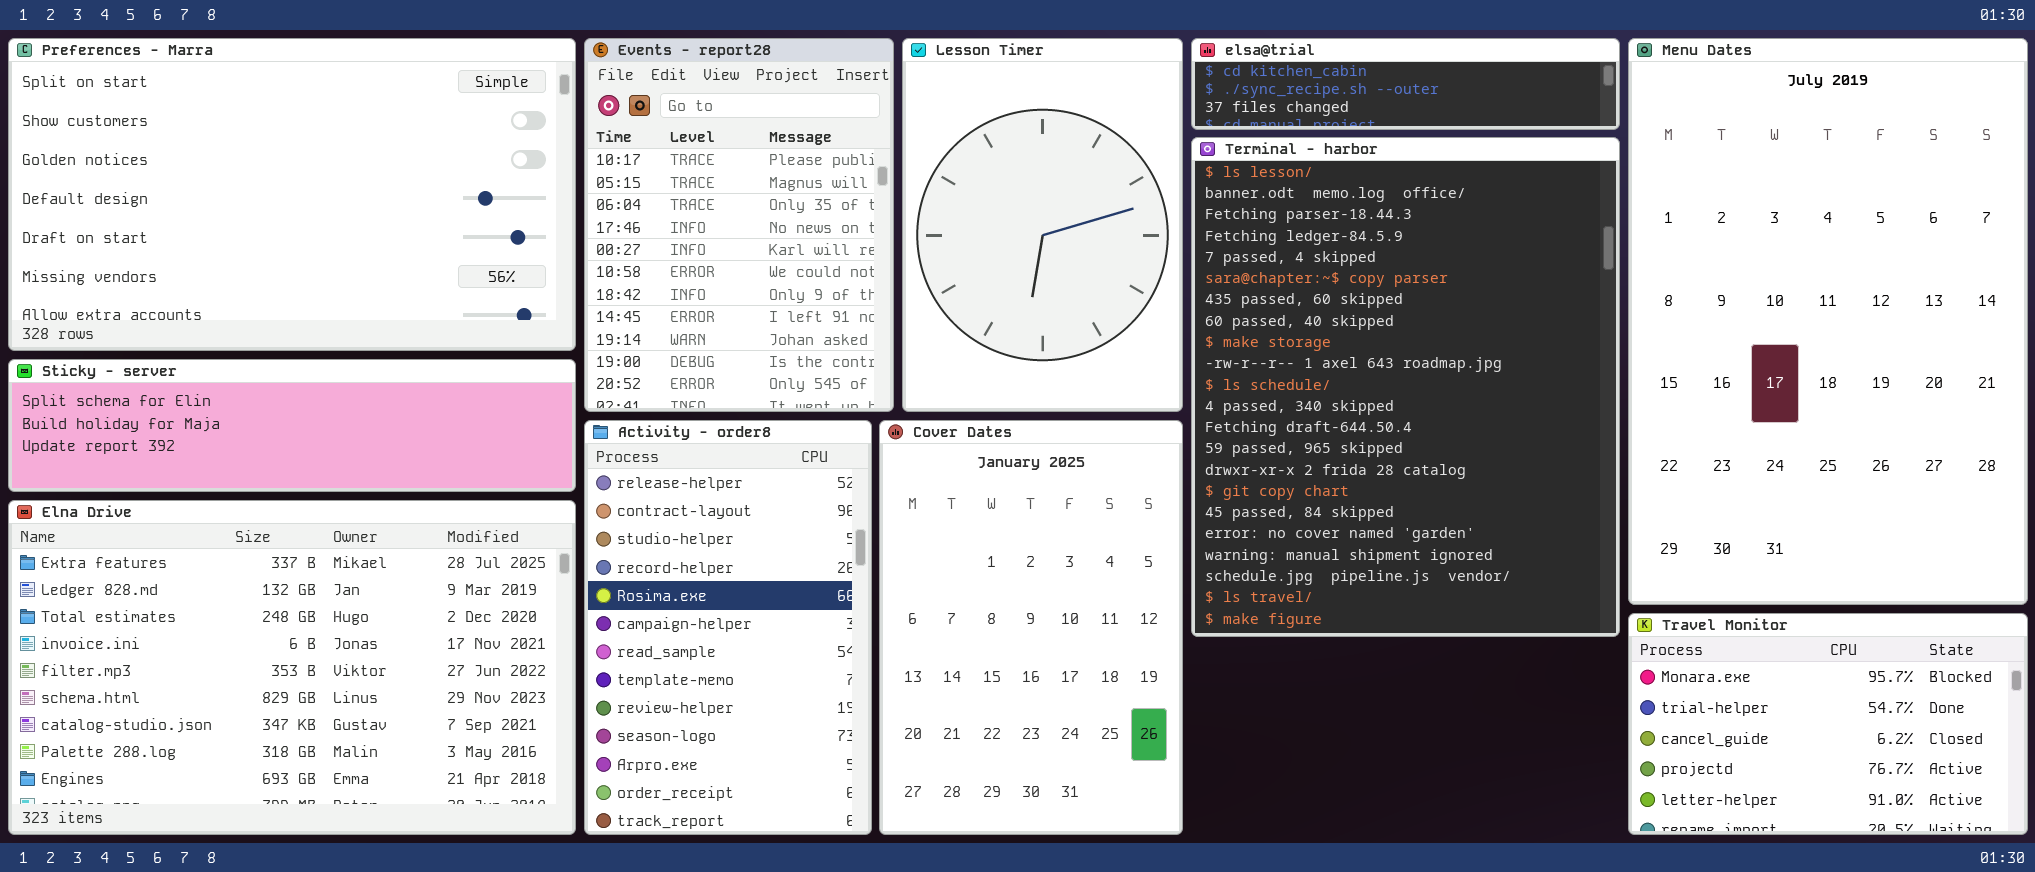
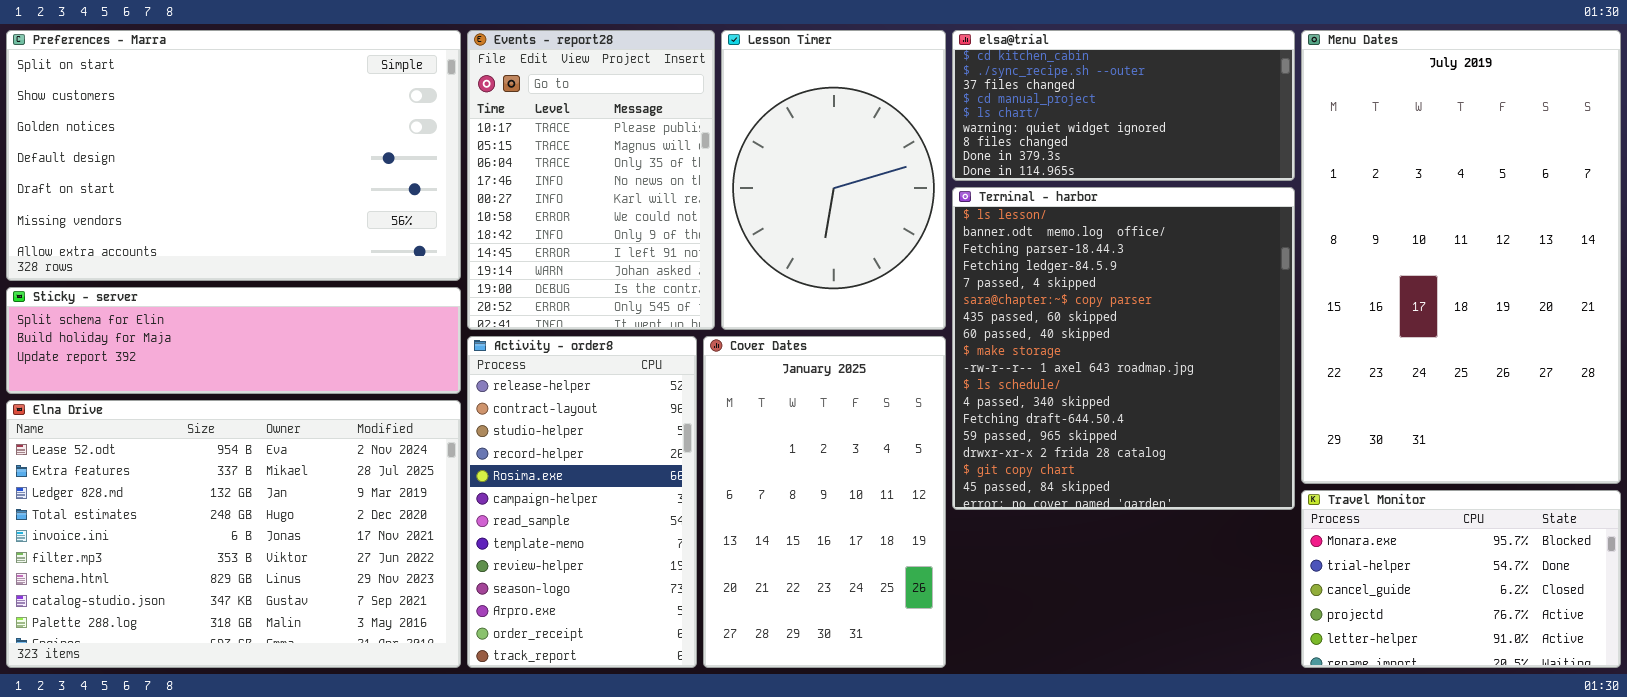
elsa@trial: [1191,38,1620,130] -> [952,30,1295,181], resized
Terminal - harbor: [1191,137,1620,637] -> [952,187,1295,510], resized
Elna Drive: [8,500,576,835] -> [6,400,461,668], scrolled up 1 row

